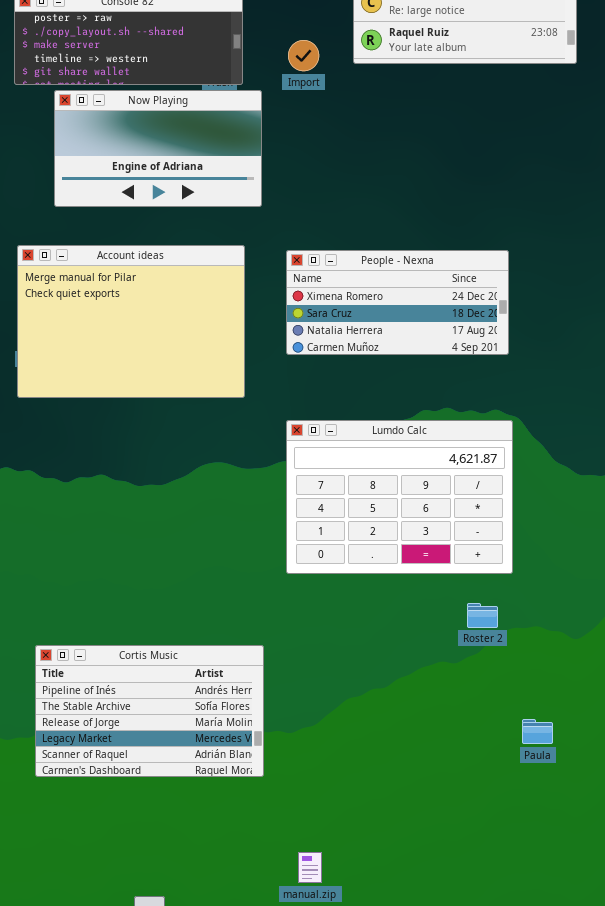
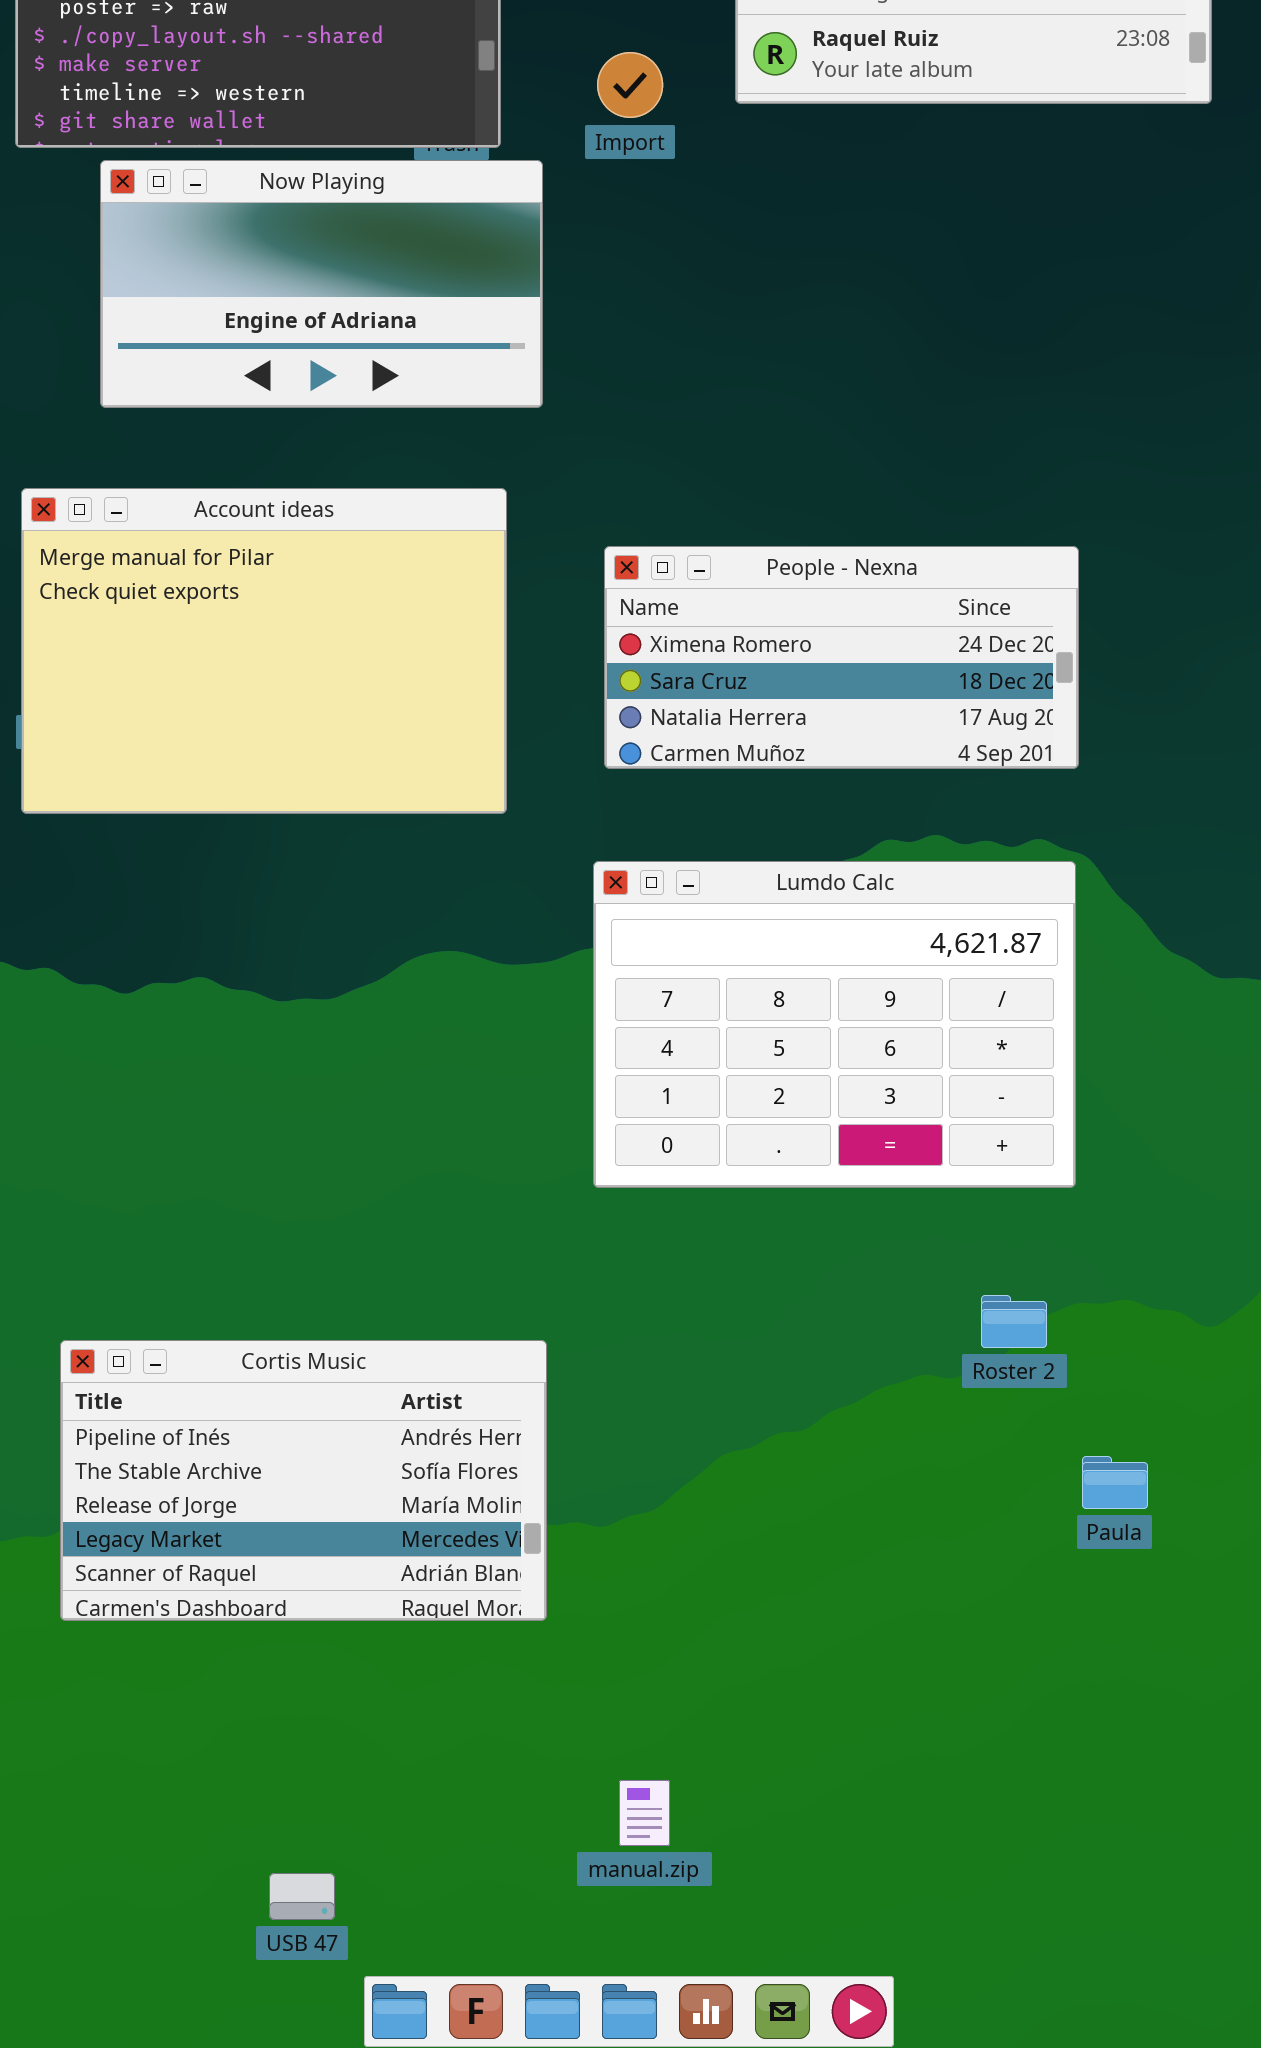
People - Nexna: [286,250,509,355] -> [604,546,1079,769], moved
Roster 2: [467,603,498,628] -> [981,1295,1047,1348], moved
Paula: [522,719,553,744] -> [1082,1456,1148,1509], moved

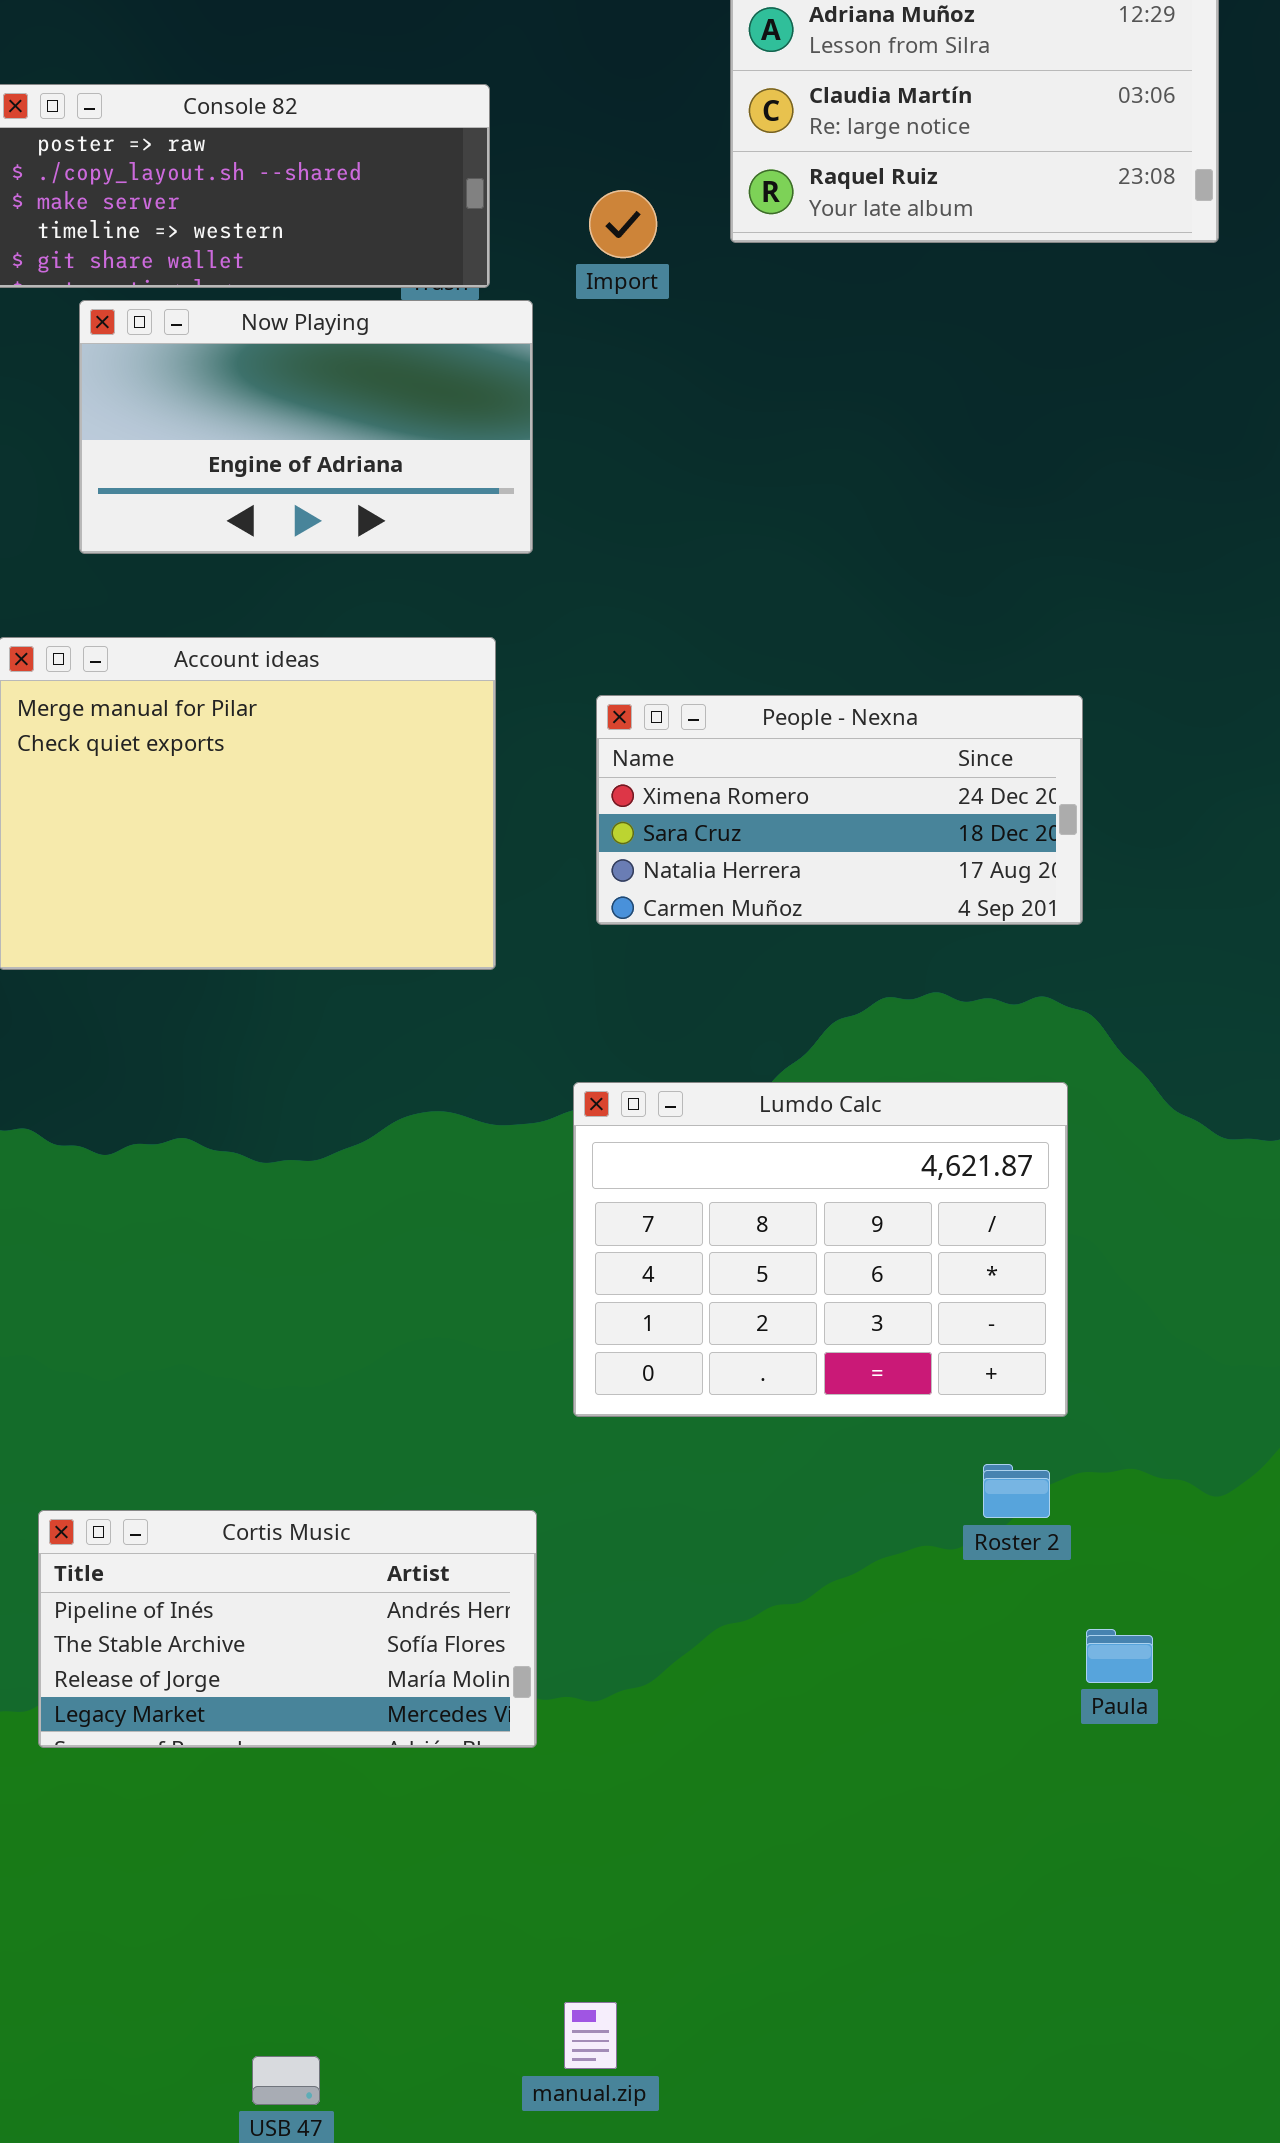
Lumdo Calc: [593,861,1076,1188] -> [573,1082,1068,1417], moved
Cortis Music: [60,1340,547,1621] -> [38,1510,537,1748], resized
manual.zip: [619,1780,670,1846] -> [564,2002,617,2069], moved

